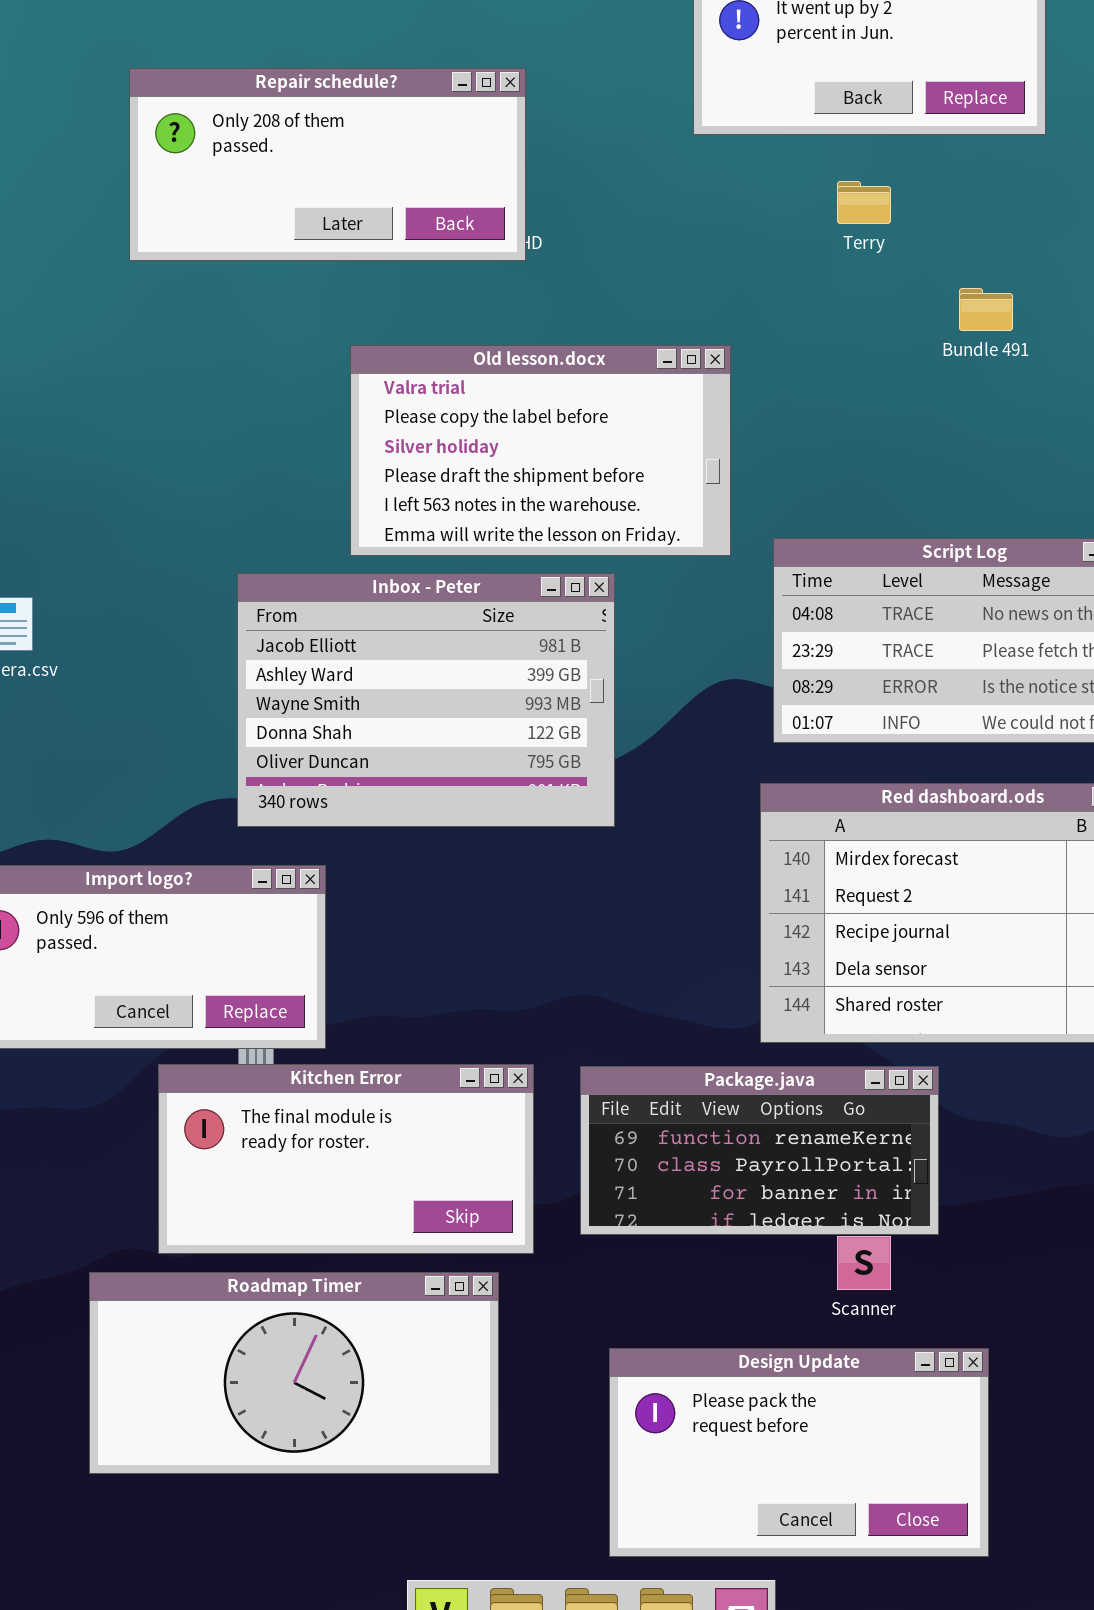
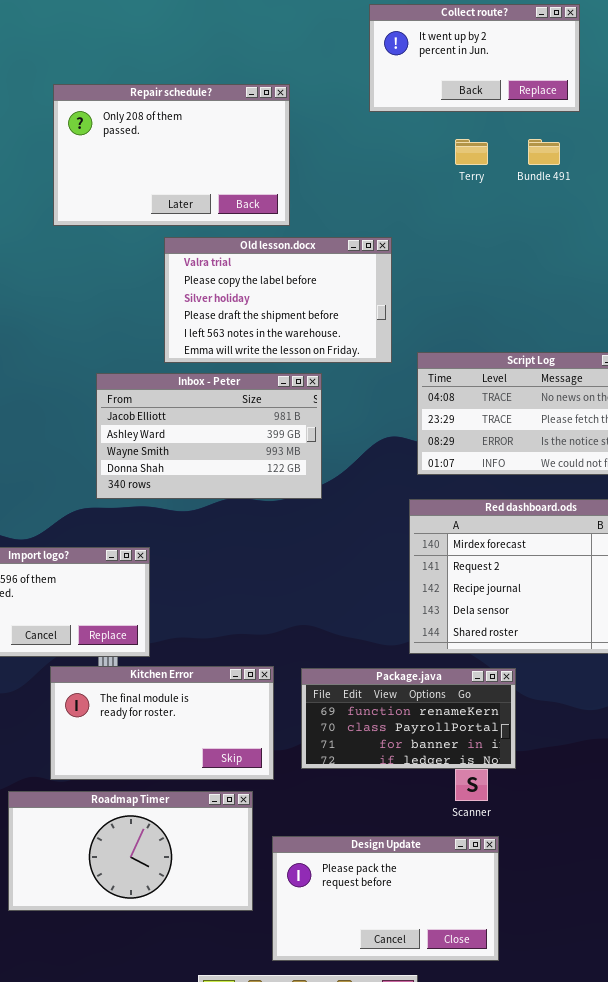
Repair schedule?: [129,68,526,261] -> [53,84,290,226], moved, resized
Bundle 491: [959,288,1013,331] -> [528,139,560,165], moved
Inbox - Peter: [237,573,615,827] -> [96,373,322,499], resized
Design Update: [609,1348,989,1557] -> [272,836,499,961], moved

